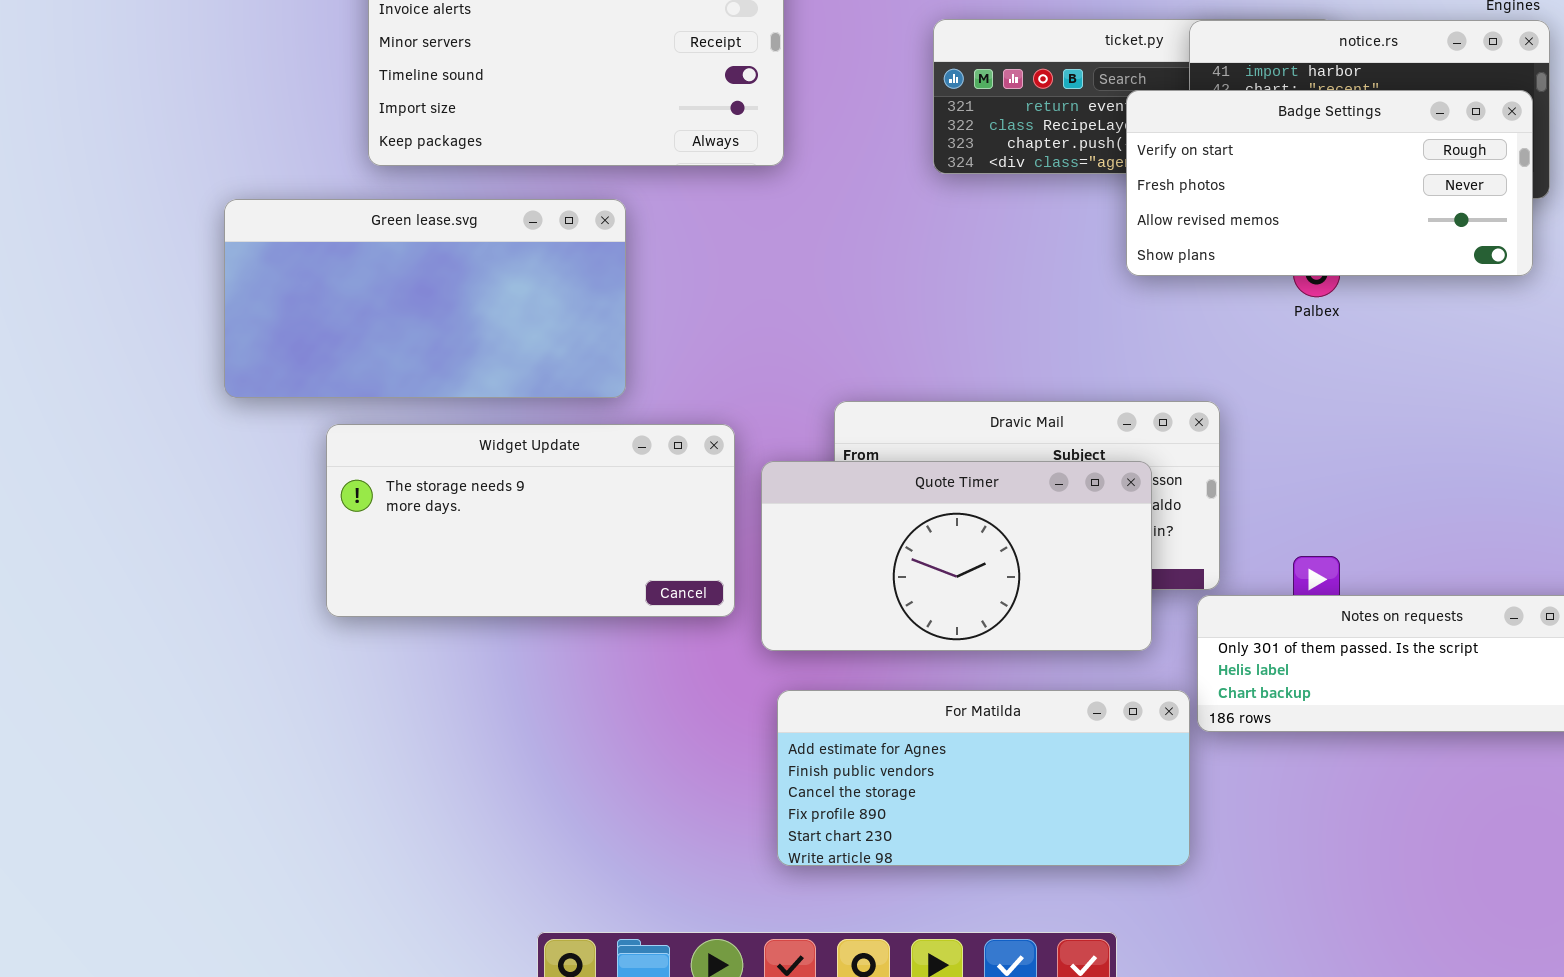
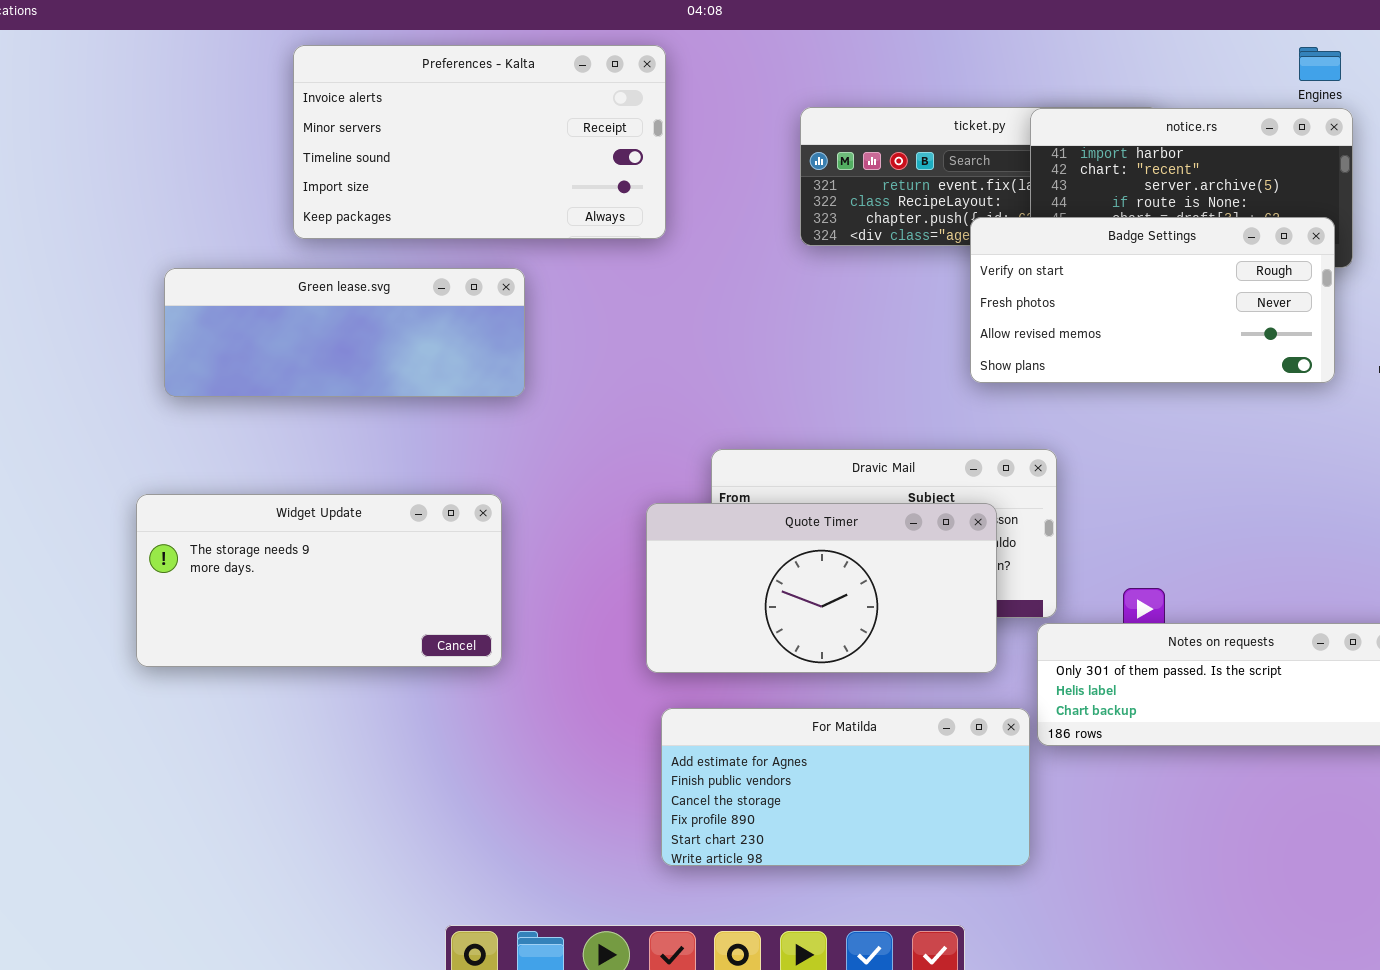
Badge Settings: [1126,90,1533,276] -> [970,217,1335,383], moved
Green lease.svg: [224,199,626,398] -> [164,268,525,397], resized
Widget Update: [326,424,735,617] -> [136,494,502,667], moved

